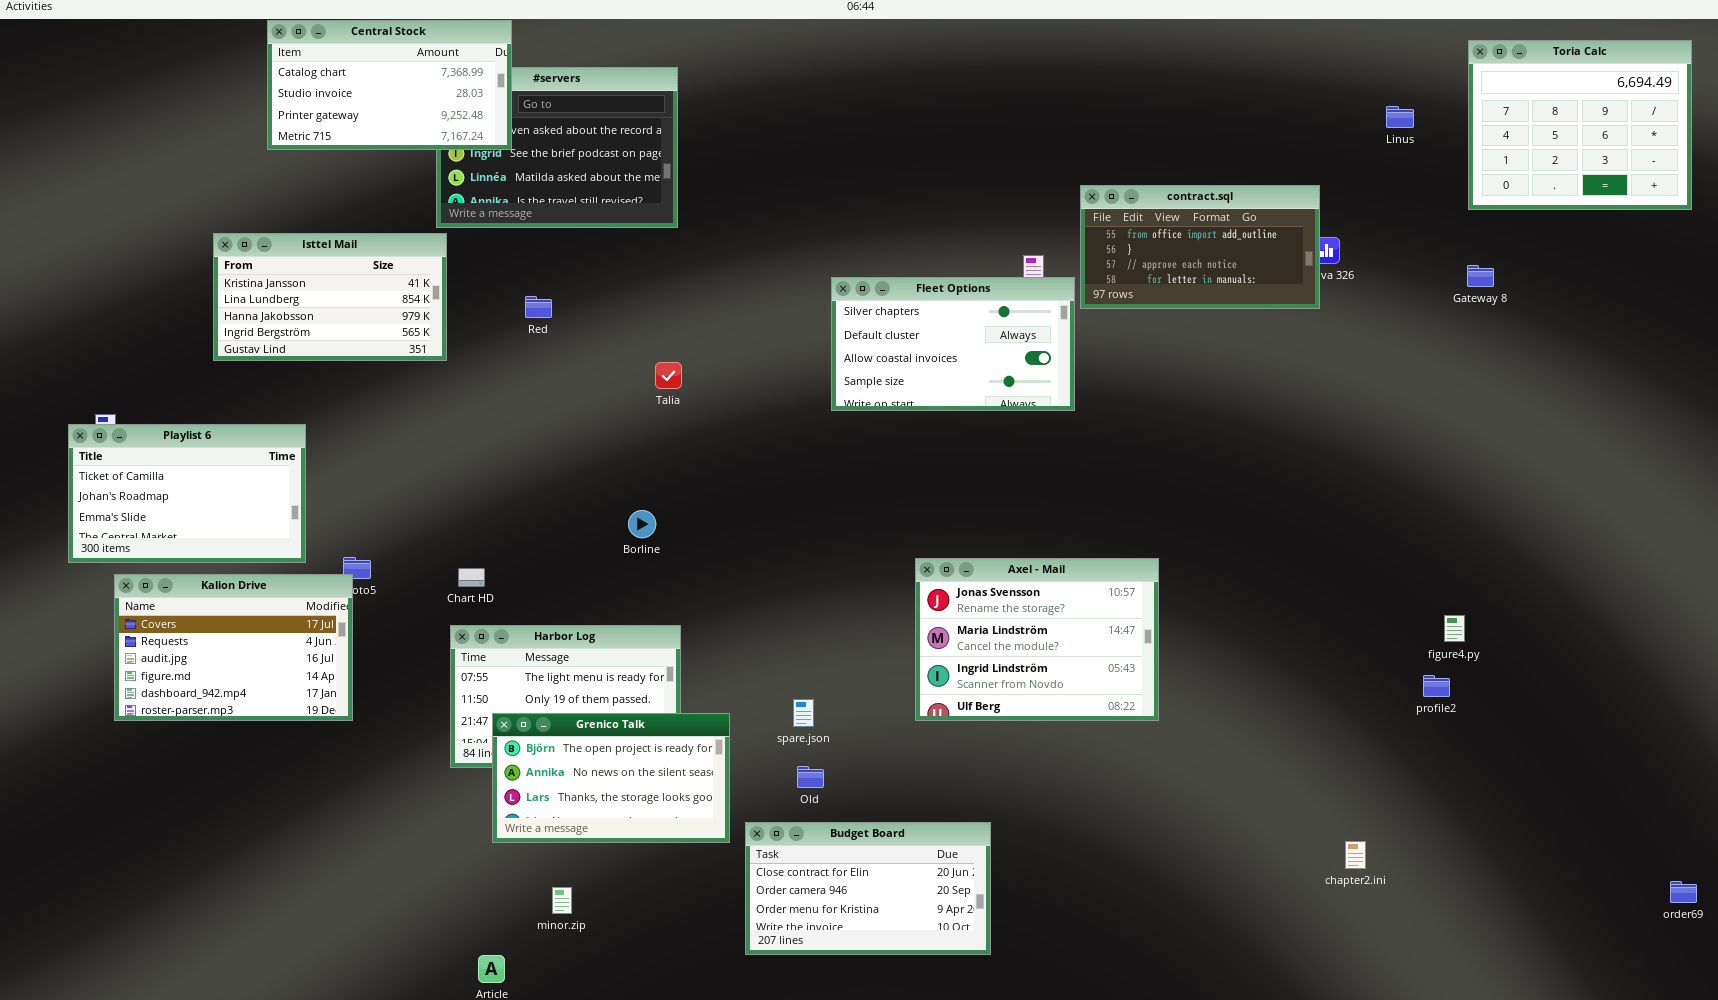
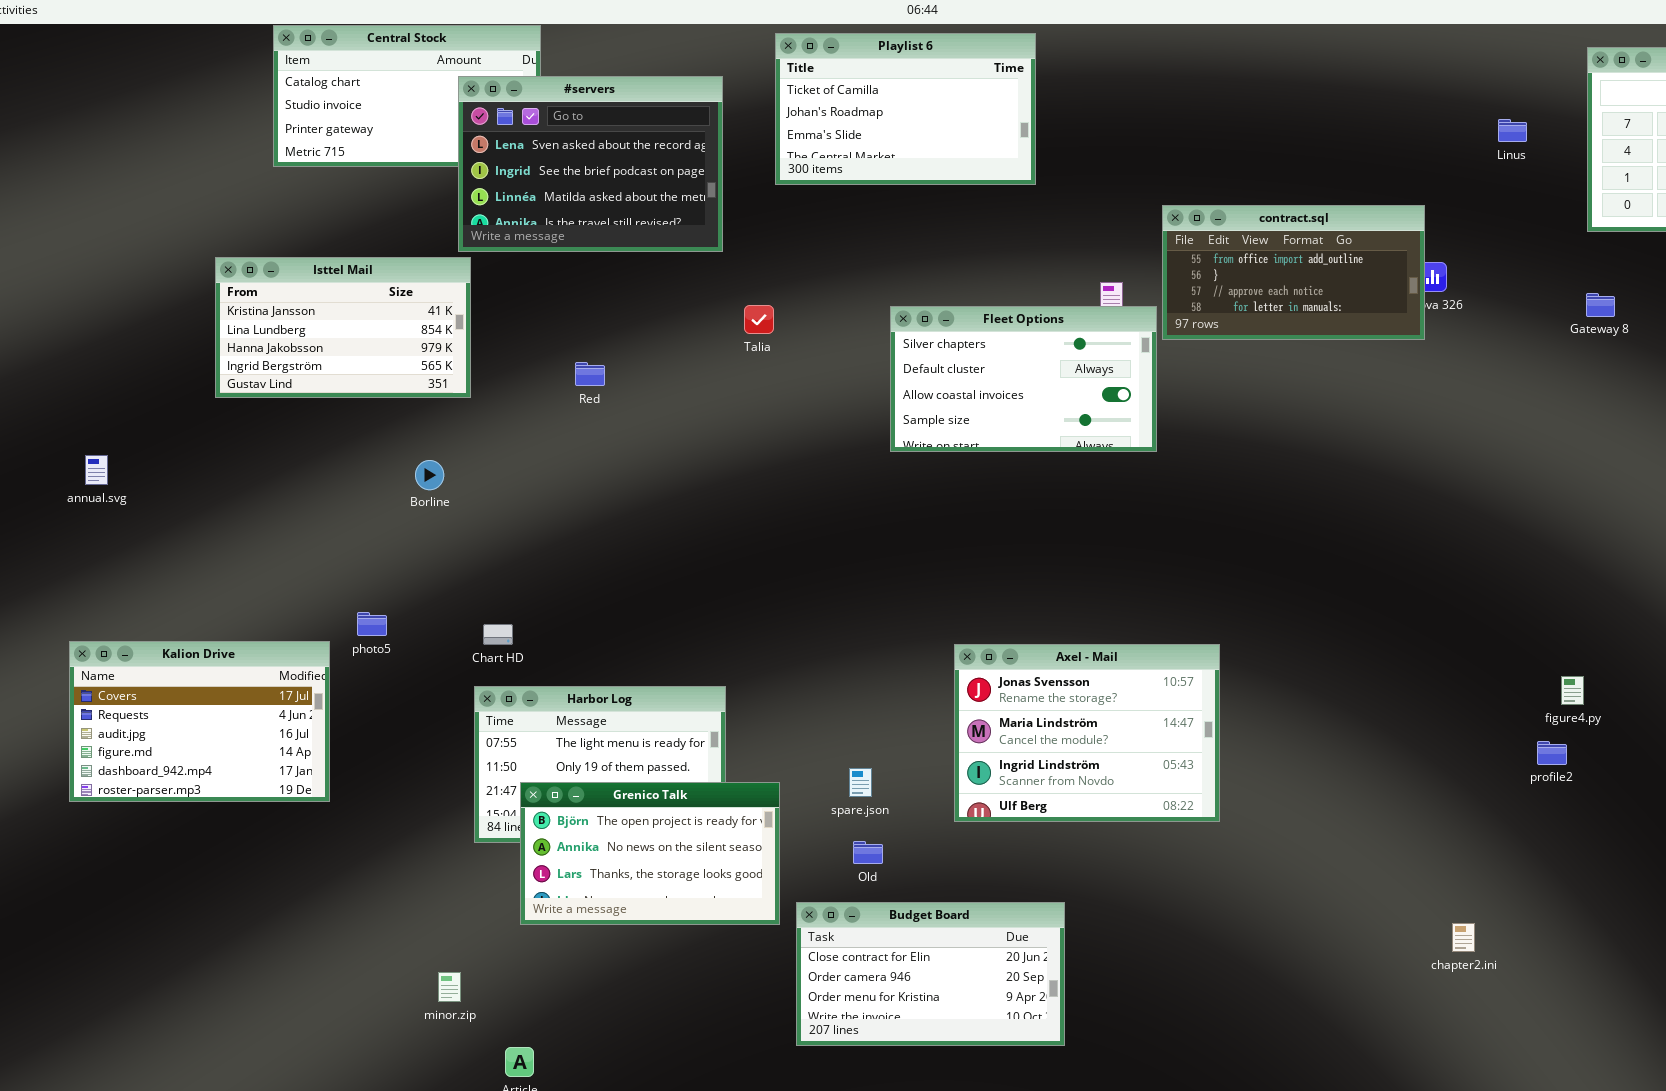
#servers: [436,67,678,228] -> [458,76,723,252], raised
Red: [525,296,552,318] -> [575,362,605,386], moved
Talia: [655,362,682,389] -> [744,305,774,334], moved
Playlist 6: [68,424,306,563] -> [775,33,1036,185], moved
Borline: [628,510,656,538] -> [415,460,444,490], moved
Axel - Mail: [915,558,1159,721] -> [954,644,1220,822], moved
Kalion Drive: [114,574,353,721] -> [69,641,330,802], moved
minor.zip: [552,887,572,914] -> [438,972,461,1002], moved

